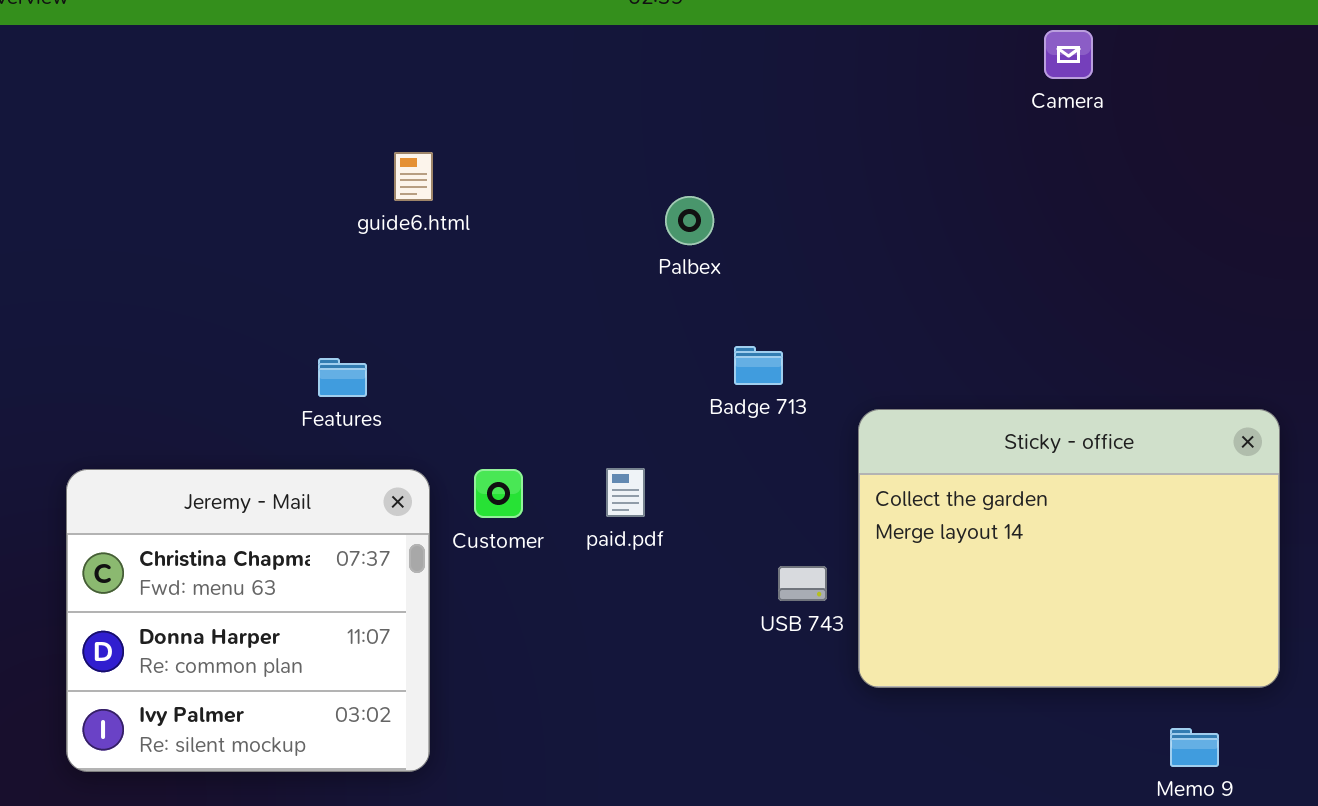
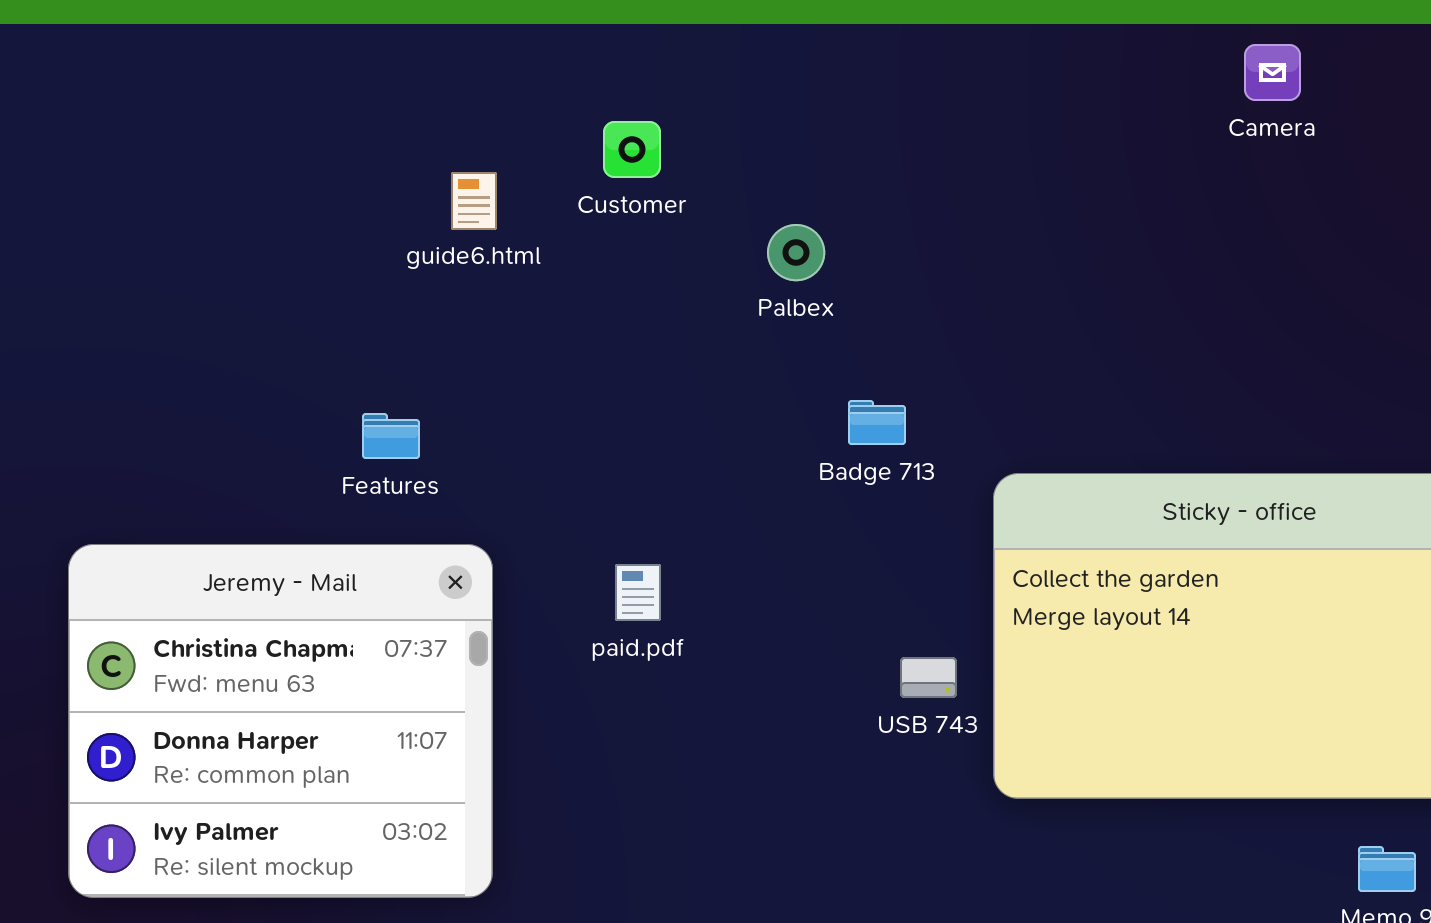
Camera: [1044,30,1093,79] -> [1244,44,1301,101], moved
paid.pdf: [606,468,645,517] -> [615,564,661,621], moved
Customer: [474,469,523,518] -> [603,121,661,178], moved

